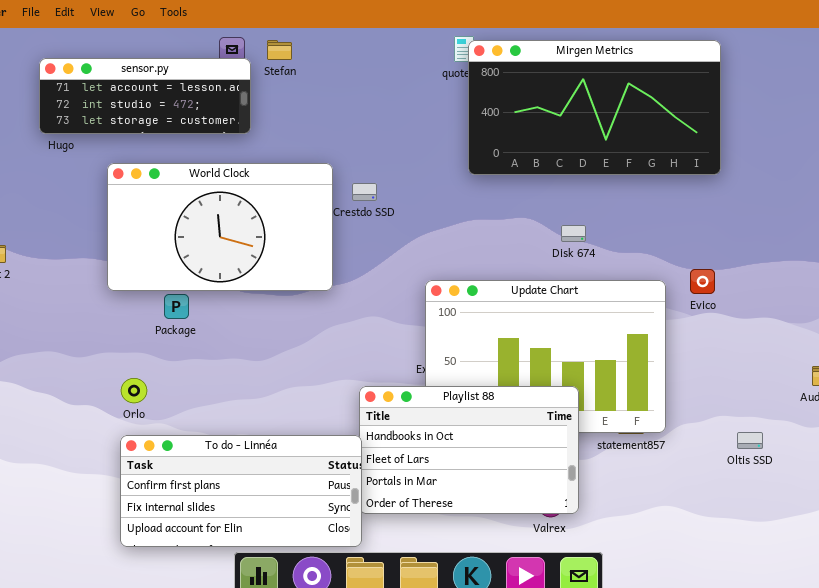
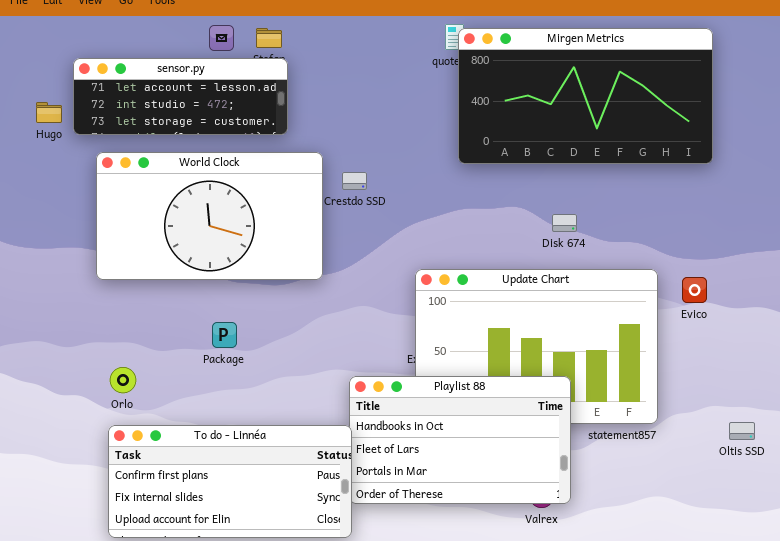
sensor.py: [39,58,251,134] -> [73,58,288,135], moved
Evico: [690,269,715,294] -> [682,277,707,303], moved
Package: [164,294,189,319] -> [212,322,237,348], moved

